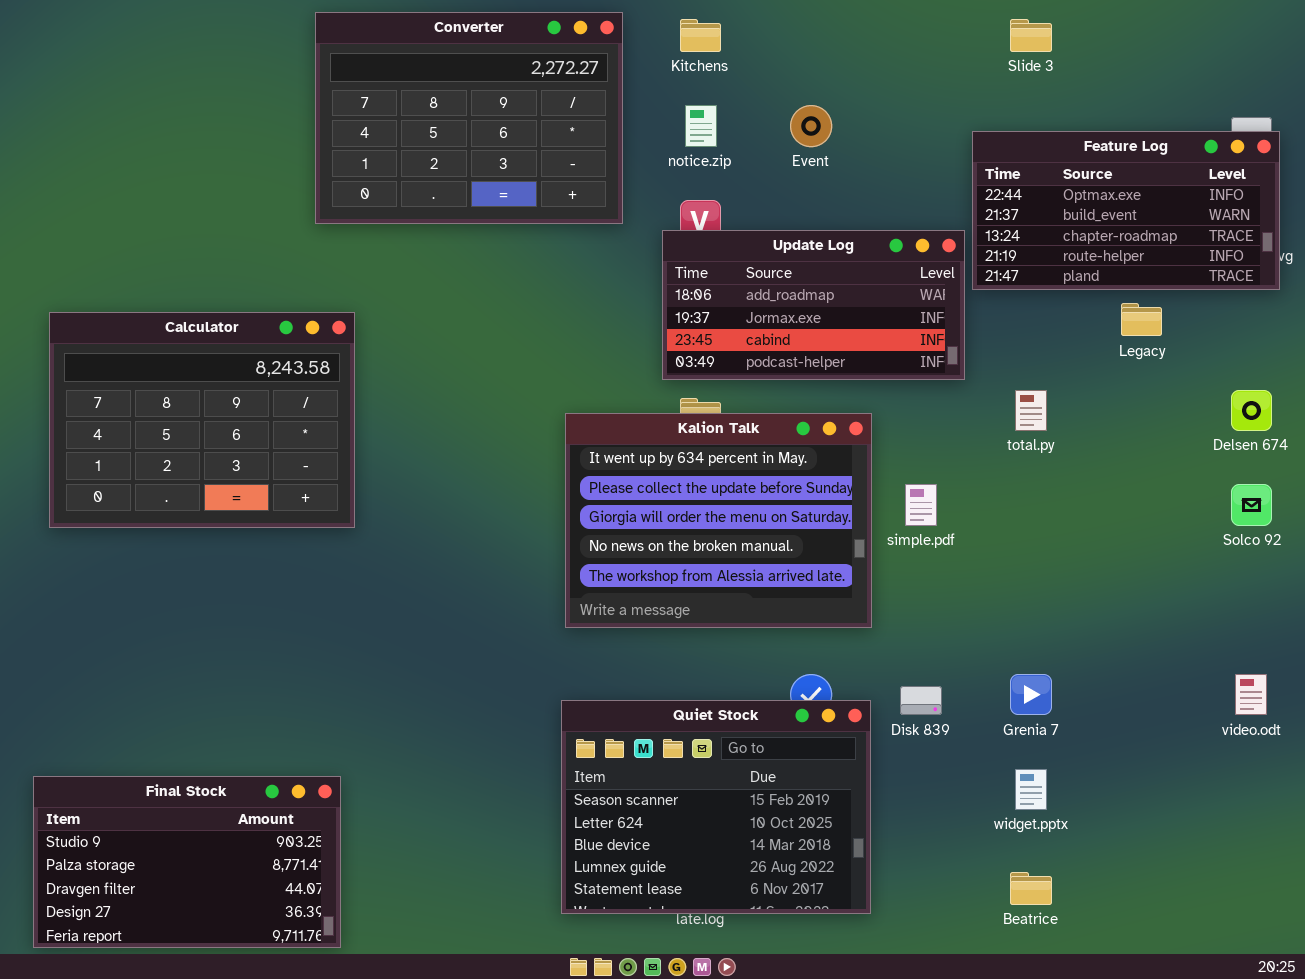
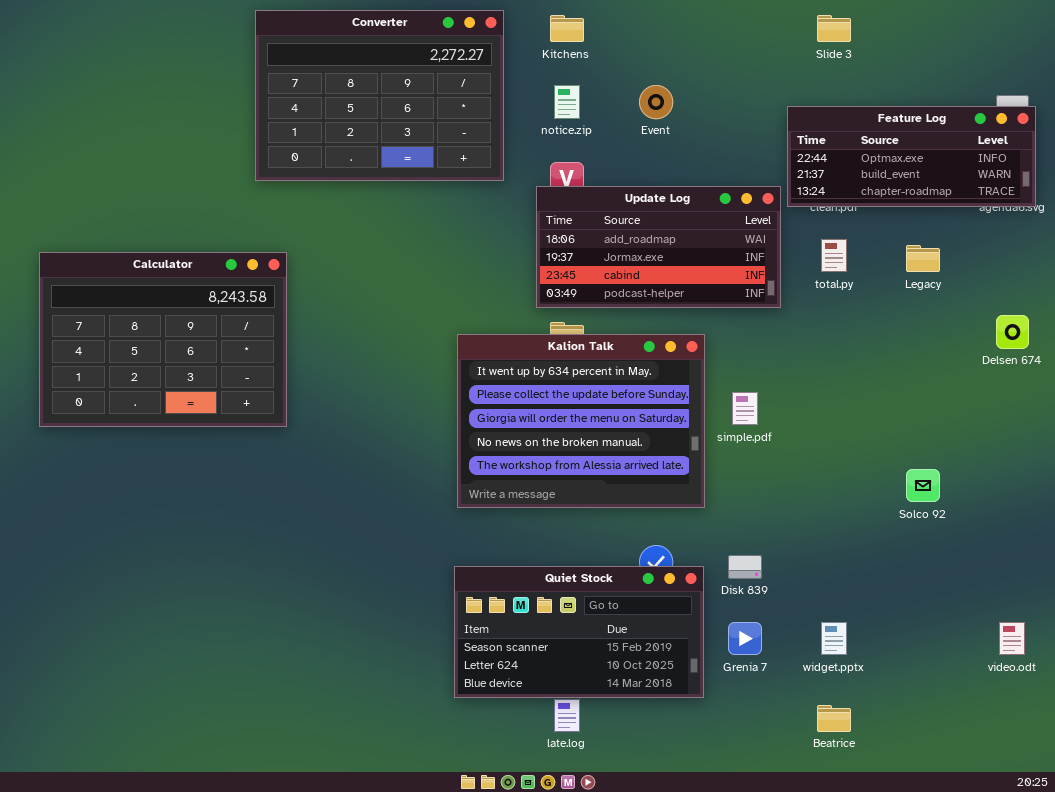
Feature Log: [972,131,1280,290] -> [787,106,1036,207], resized
total.py: [1015,390,1047,431] -> [821,239,847,272], moved
Solco 92: [1231,484,1272,526] -> [906,469,940,502], moved
Grenia 7: [1010,674,1052,715] -> [728,622,762,655], moved
video.odt: [1235,674,1267,715] -> [999,622,1025,655], moved
Quiet Stock: [561,700,871,914] -> [454,566,704,698], resized
Final Stock: [33,776,341,948] -> none, closed

